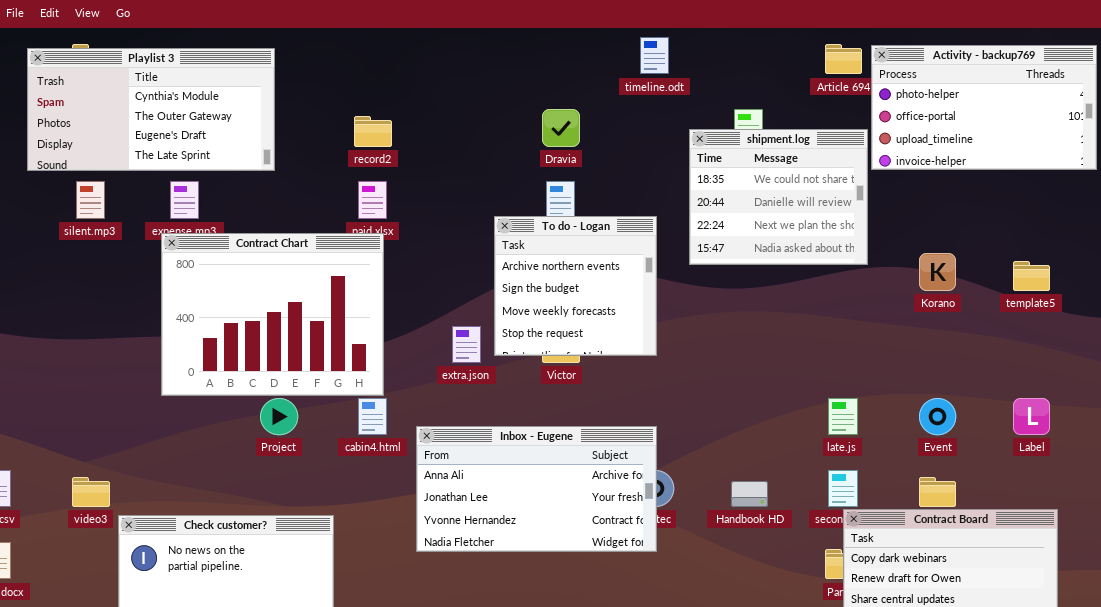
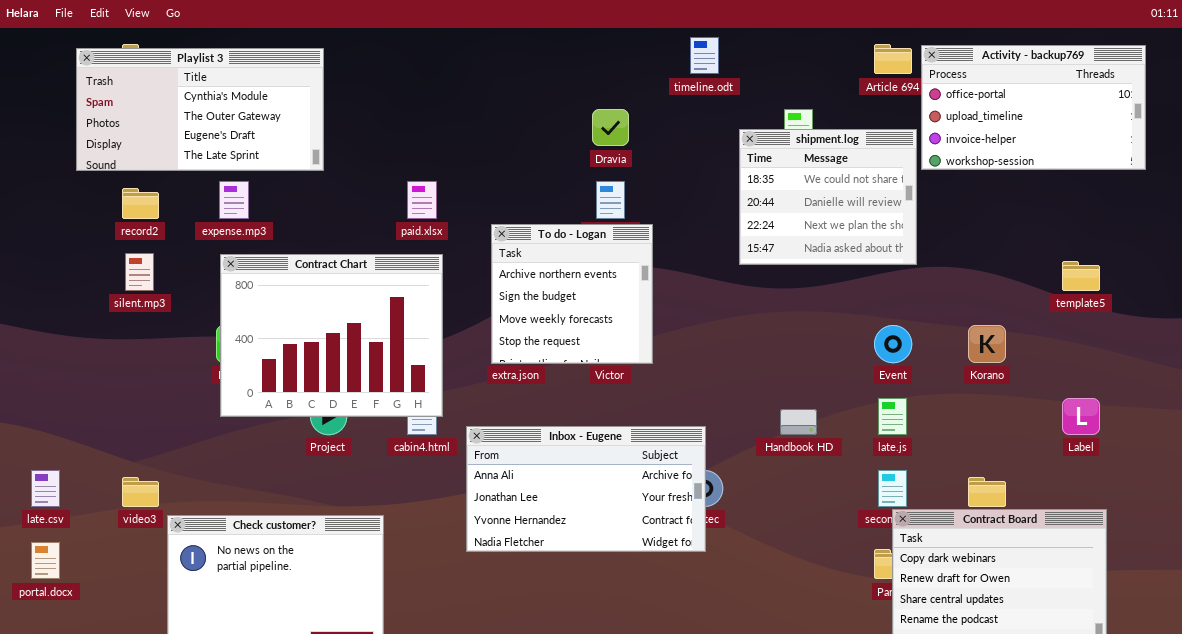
Activity - backup769: [871,45,1097,170] -> [921,45,1146,170], scrolled down 1 row
record2: [354,116,392,147] -> [122,188,159,219], moved
silent.mp3: [76,181,105,219] -> [125,253,154,291], moved
To do - Logan: [494,216,657,356] -> [491,224,653,364], moved
Contract Chart: [161,233,384,396] -> [220,254,443,417], moved
Korano: [919,253,956,291] -> [968,325,1006,363], moved
Event: [919,398,956,435] -> [874,325,912,363], moved
Handbook HD: [731,481,768,507] -> [780,409,817,435], moved

